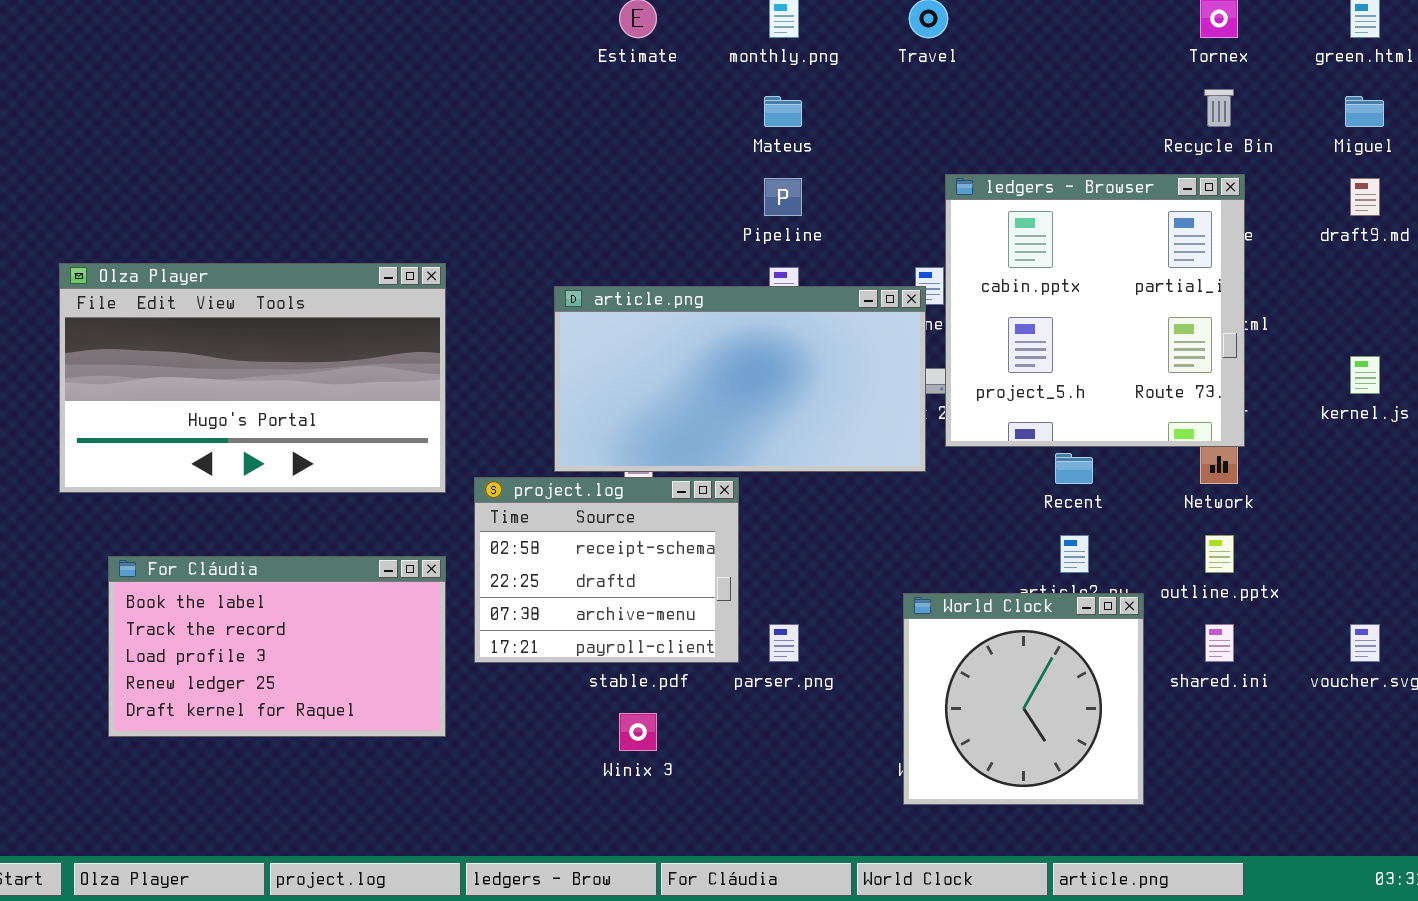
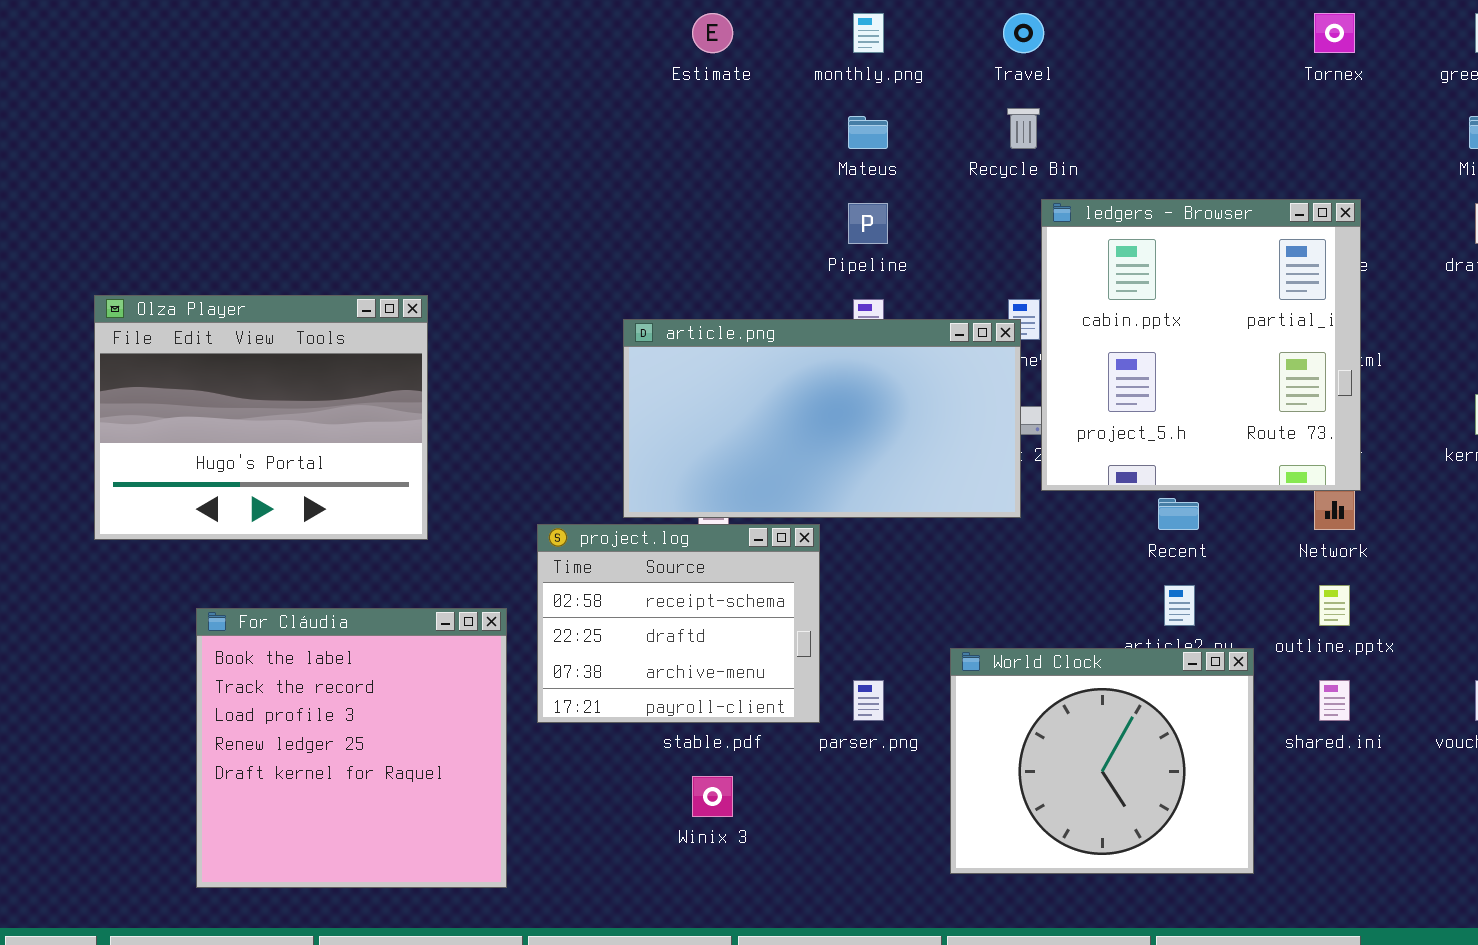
Recycle Bin: [1204,89,1234,127] -> [1007,108,1040,149], moved
Olza Player: [59,263,446,493] -> [94,295,428,540], resized
For Cláudia: [108,556,446,737] -> [196,608,507,888], resized
World Clock: [903,593,1144,805] -> [950,648,1254,874], resized

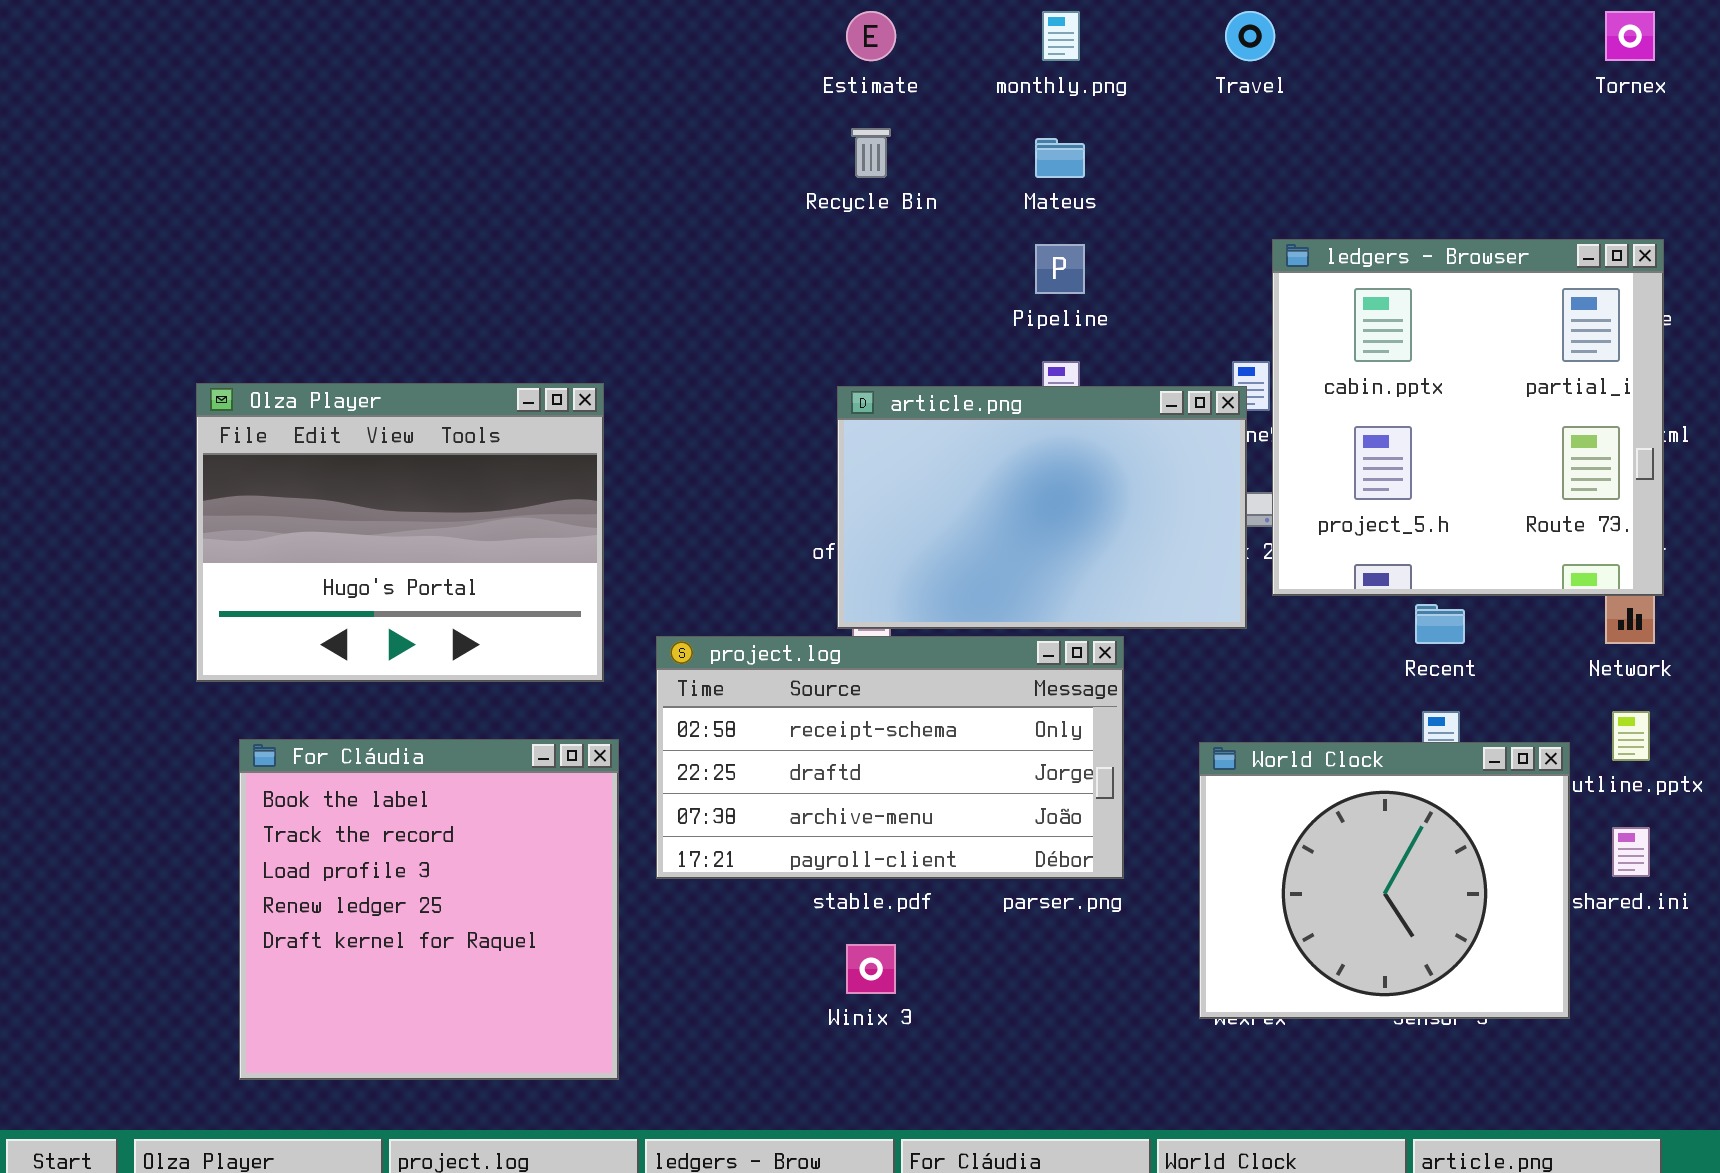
Recycle Bin: [1007,108,1040,149] -> [851,128,891,178], moved
Olza Player: [94,295,428,540] -> [196,383,604,682], moved
article.png: [623,319,1021,518] -> [837,386,1247,629], resized
project.log: [537,524,820,723] -> [656,636,1124,879], resized
World Clock: [950,648,1254,874] -> [1199,742,1570,1019], moved

